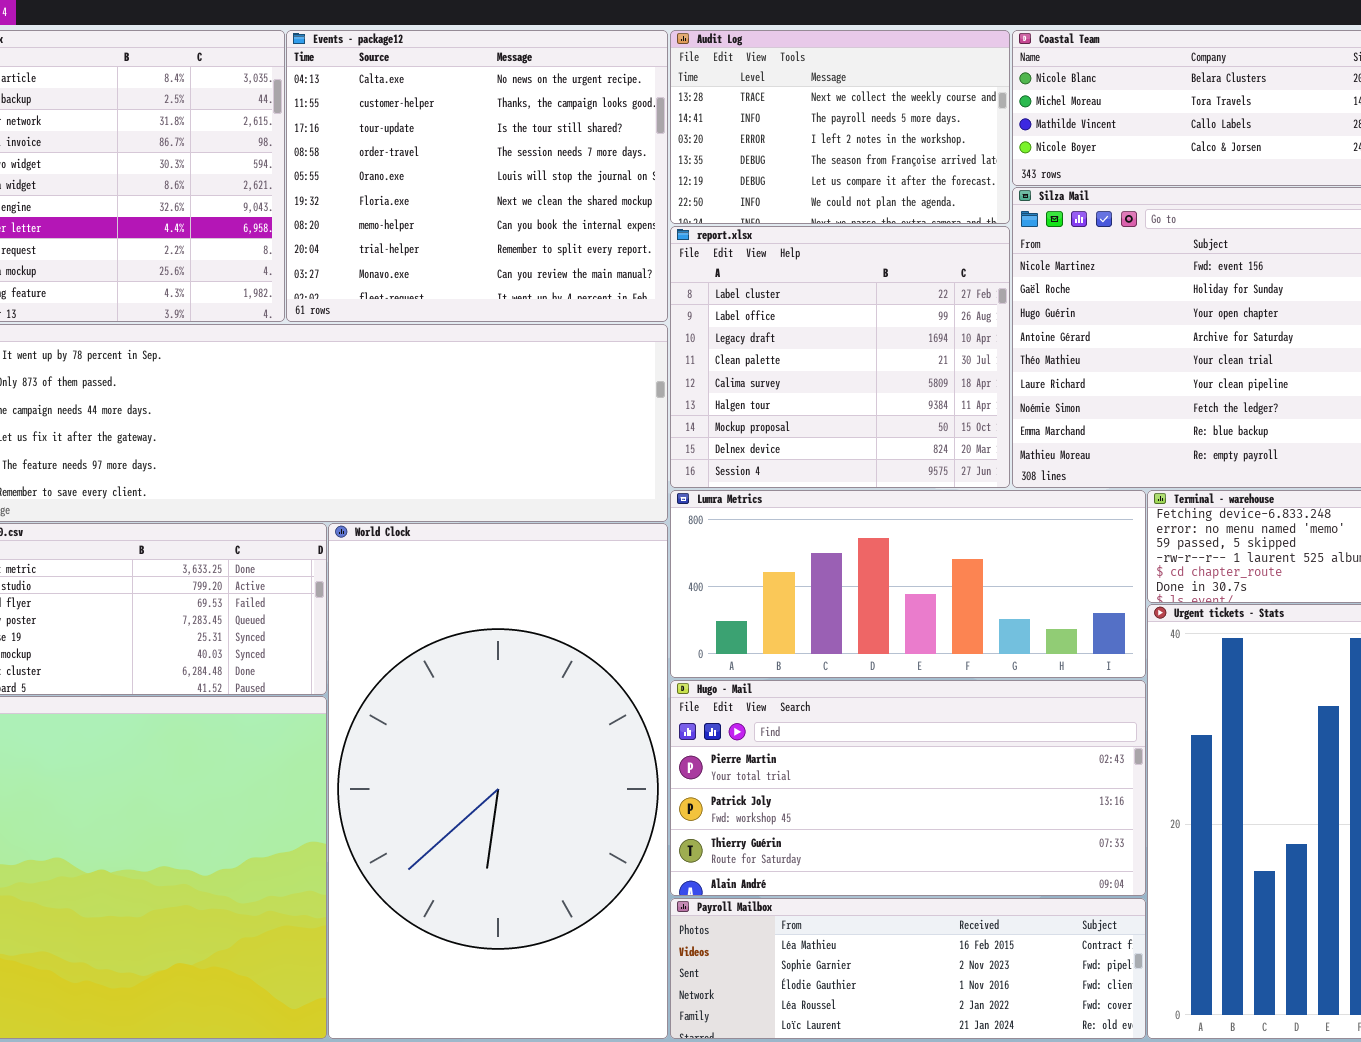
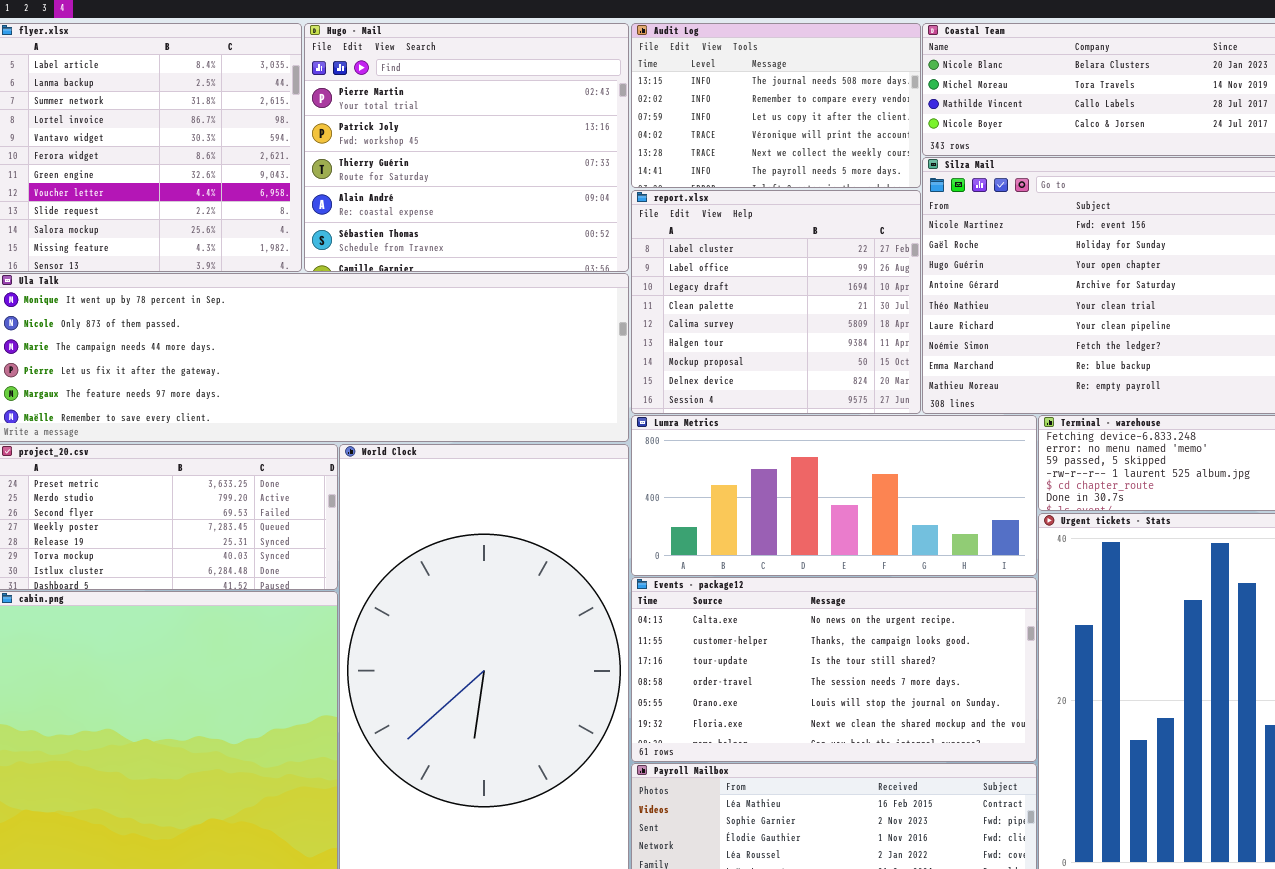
Events - package12: [286,30,668,322] -> [631,577,1037,762], moved, resized
Audit Log: [670,30,1010,224] -> [631,23,921,188], scrolled up 4 rows
Hugo - Mail: [670,680,1146,896] -> [304,23,629,272], moved, resized

